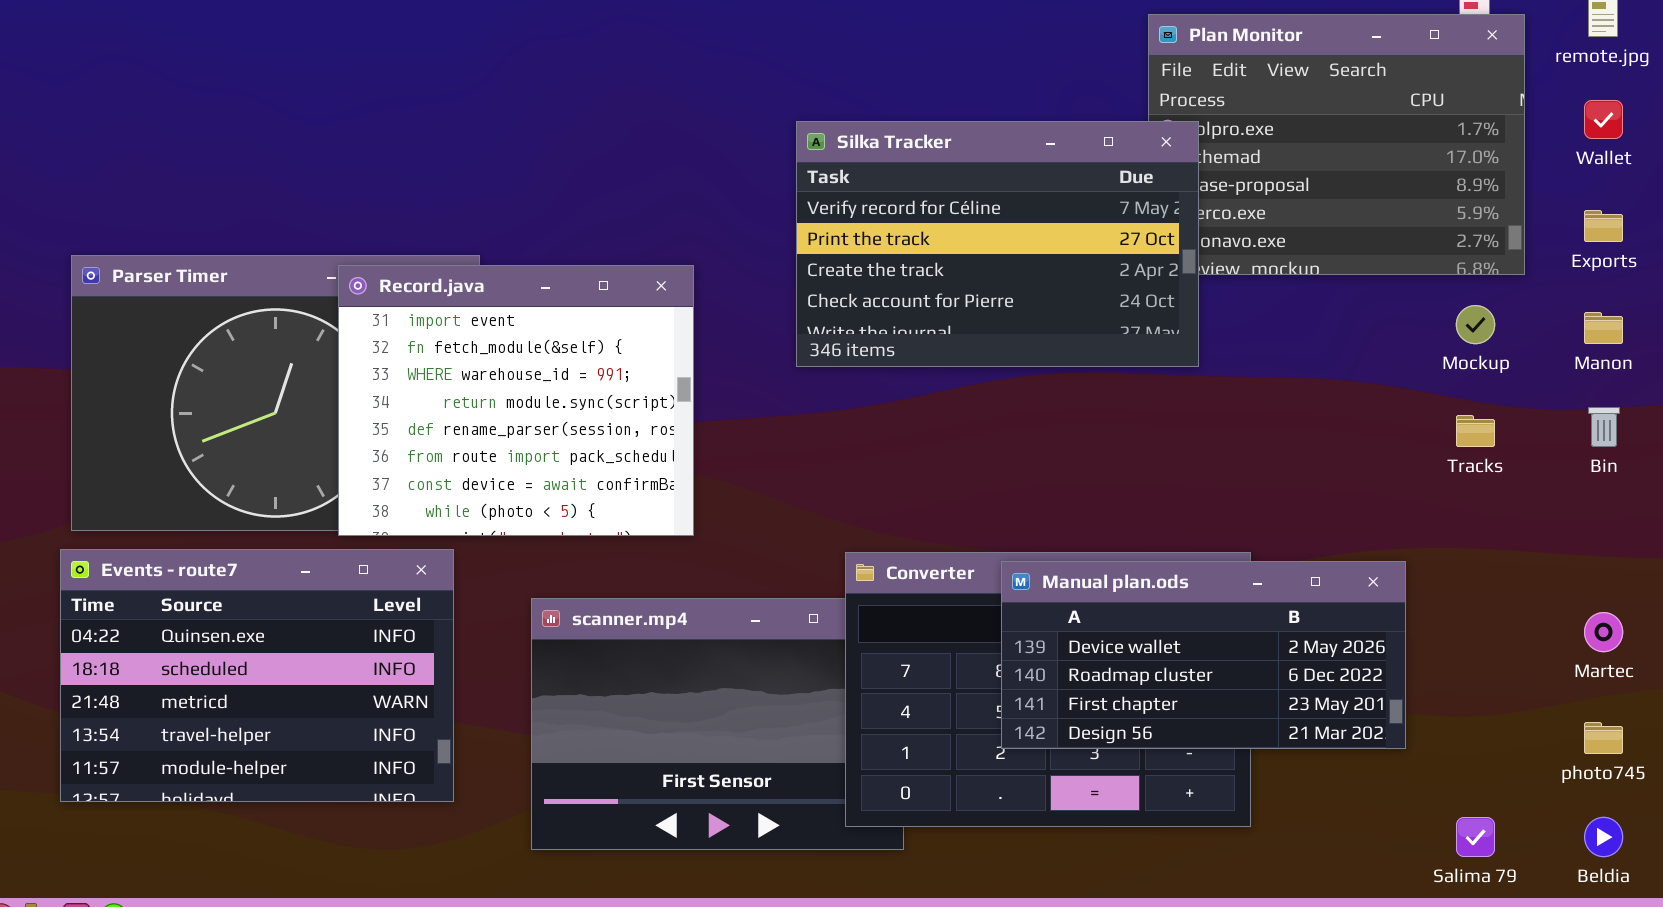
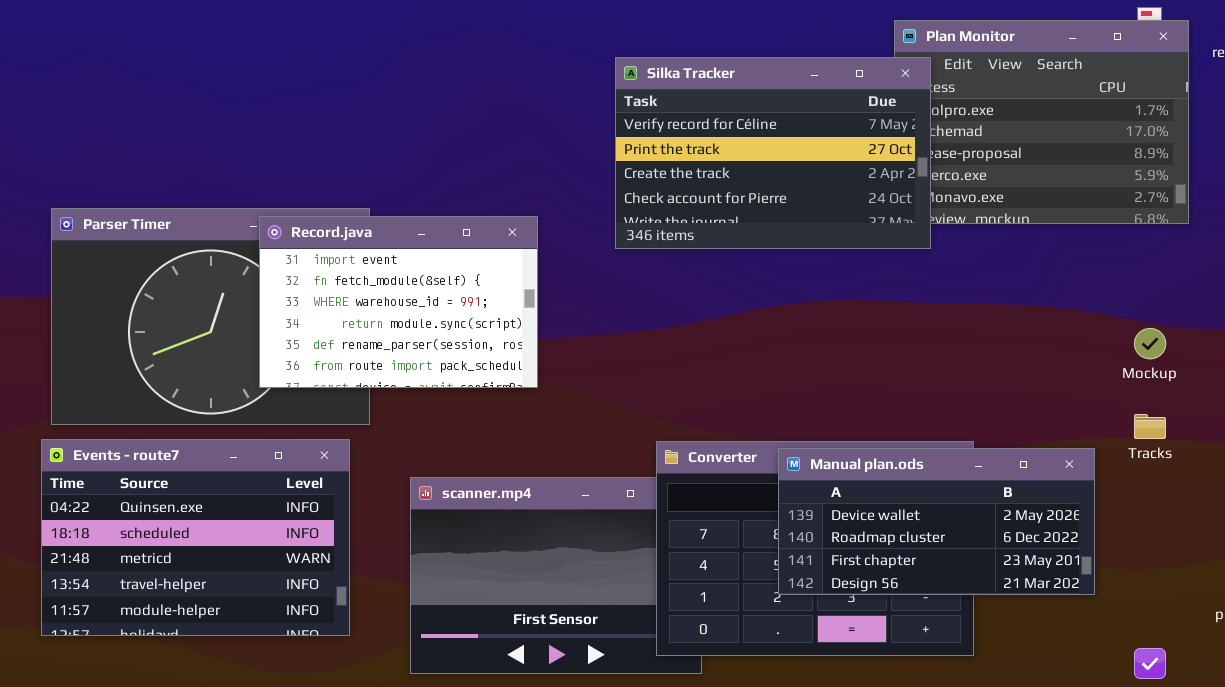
Silka Tracker: [796,121,1199,367] -> [615,57,931,249], moved
Record.java: [338,265,694,536] -> [259,216,538,388], resized
Mockup: [1456,305,1495,344] -> [1134,328,1166,359], moved
Tracks: [1456,415,1495,447] -> [1134,414,1166,439], moved

